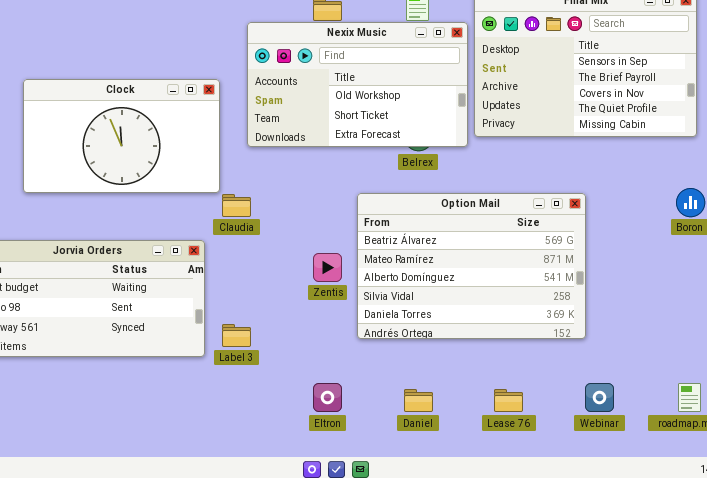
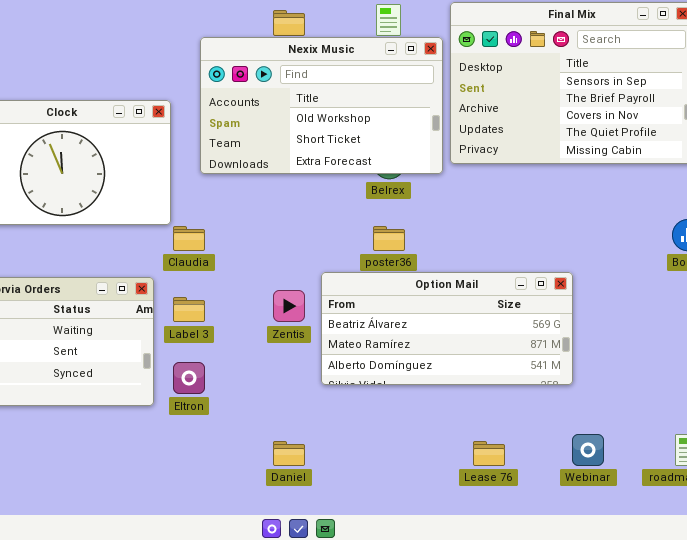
Option Mail: [357,193,586,339] -> [321,272,573,385], resized
Label 3: [222,324,251,347] -> [173,297,205,322], moved
Eltron: [313,383,342,412] -> [173,362,205,394], moved
Daniel: [404,389,433,412] -> [273,441,305,466], moved

